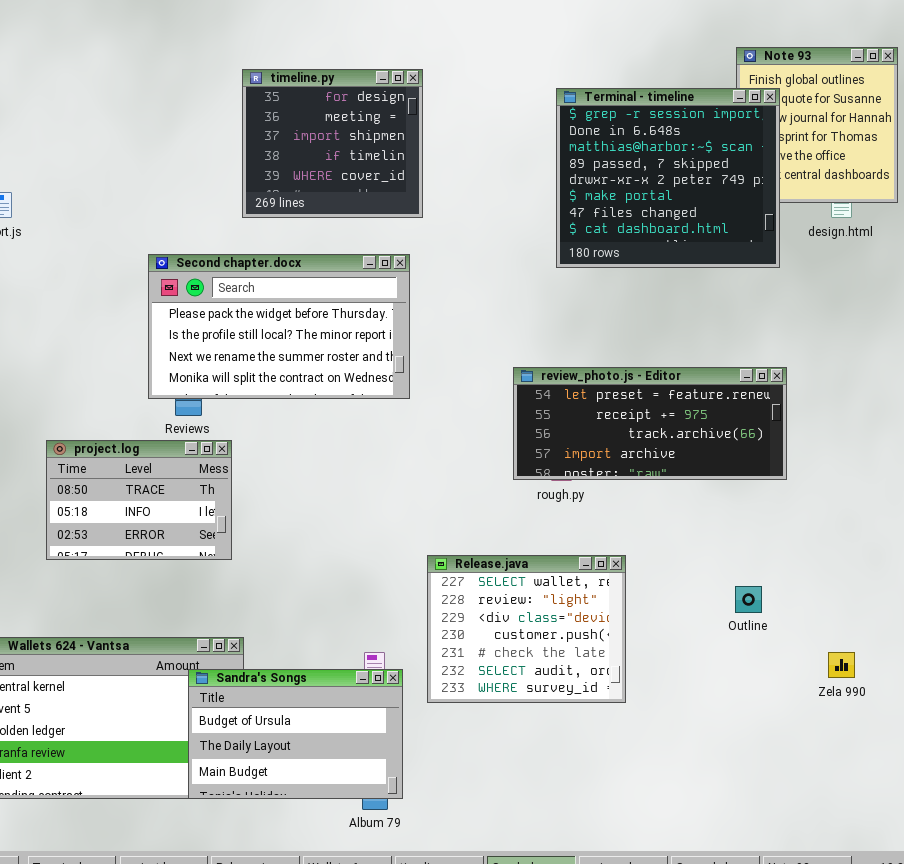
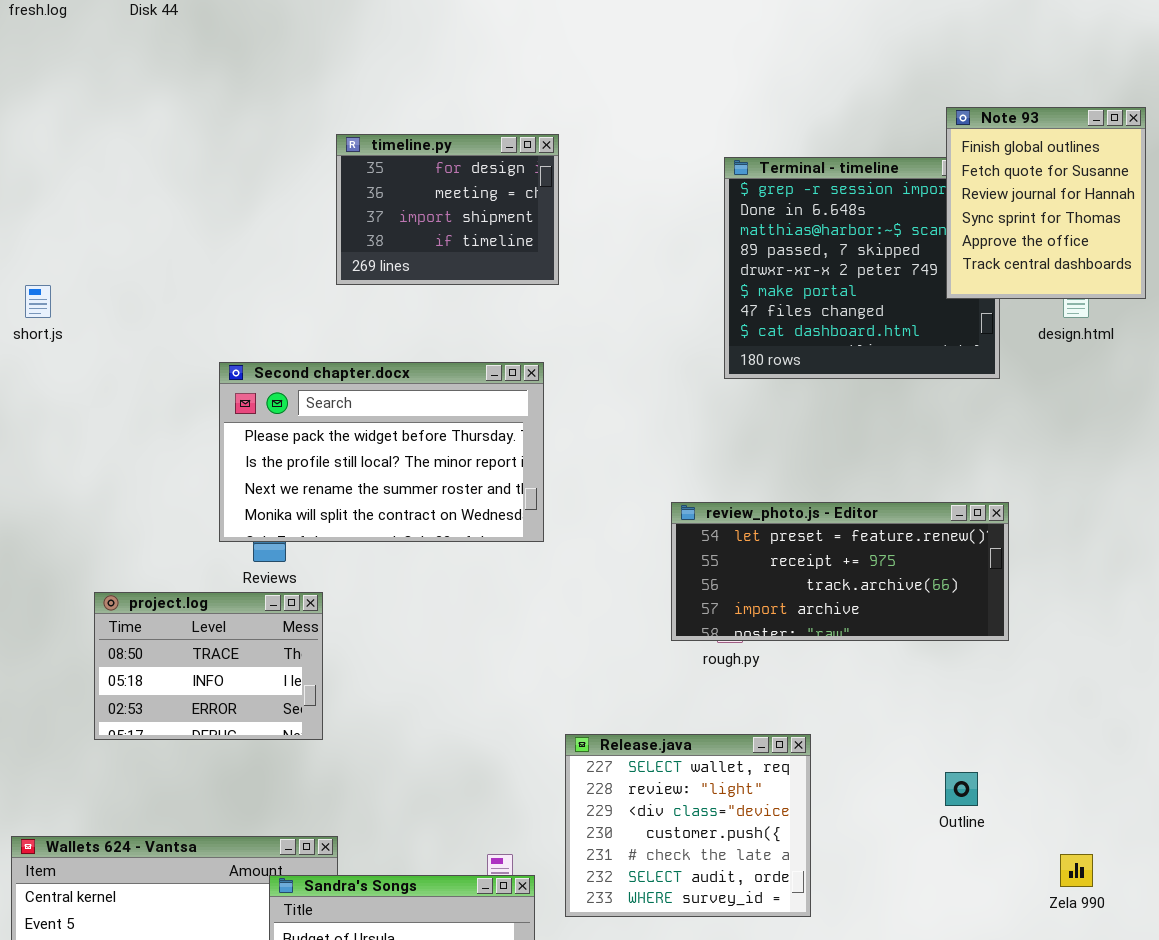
Note 93: [736,47,898,203] -> [946,107,1146,299], raised
timeline.py: [242,69,423,218] -> [336,134,559,285], resized

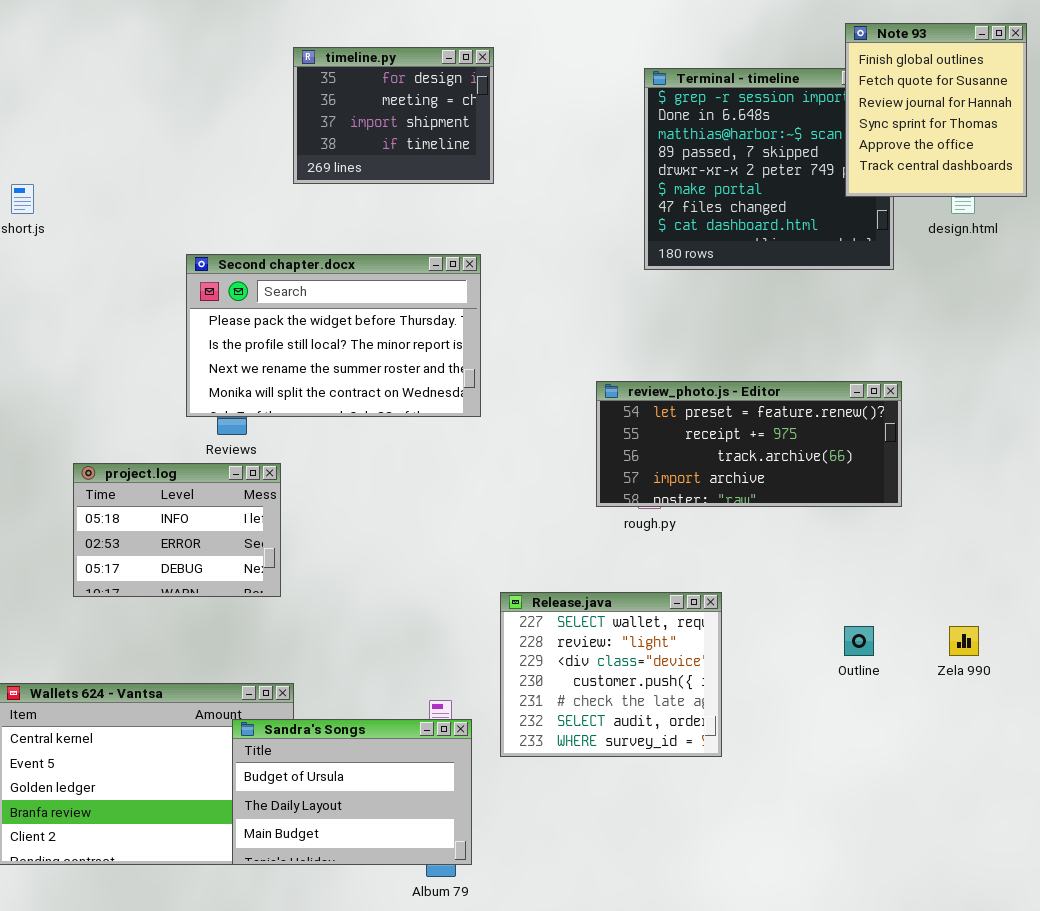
project.log: [94,592,323,740] -> [73,463,281,597], scrolled down 1 row
Zela 990: [1060,854,1093,887] -> [949,626,979,656], moved

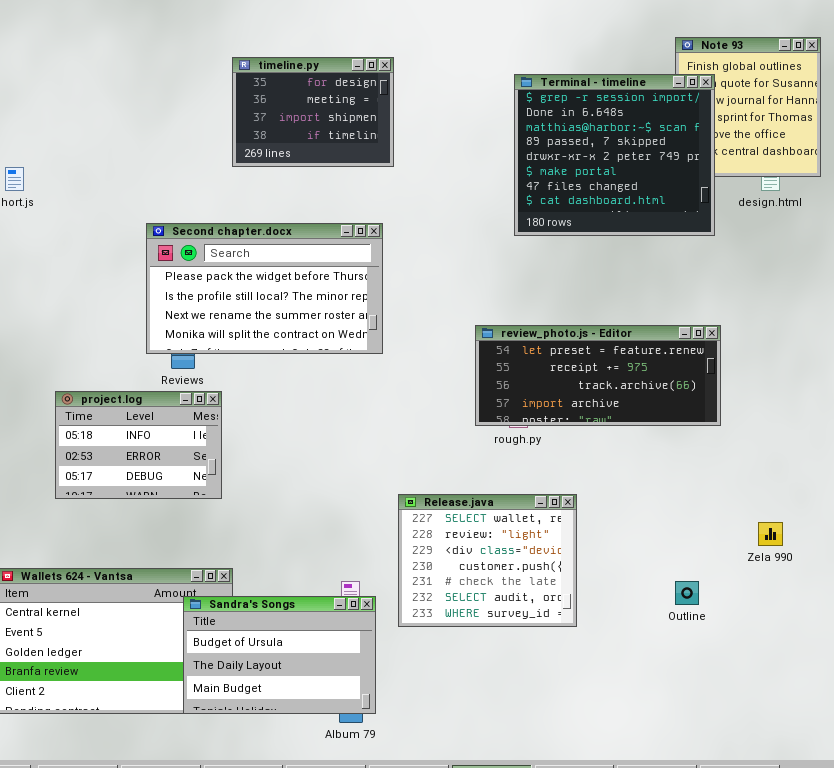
Terminal - timeline: [644,68,894,270] -> [514,74,715,236], raised
Outline: [844,626,874,656] -> [675,581,699,605], moved

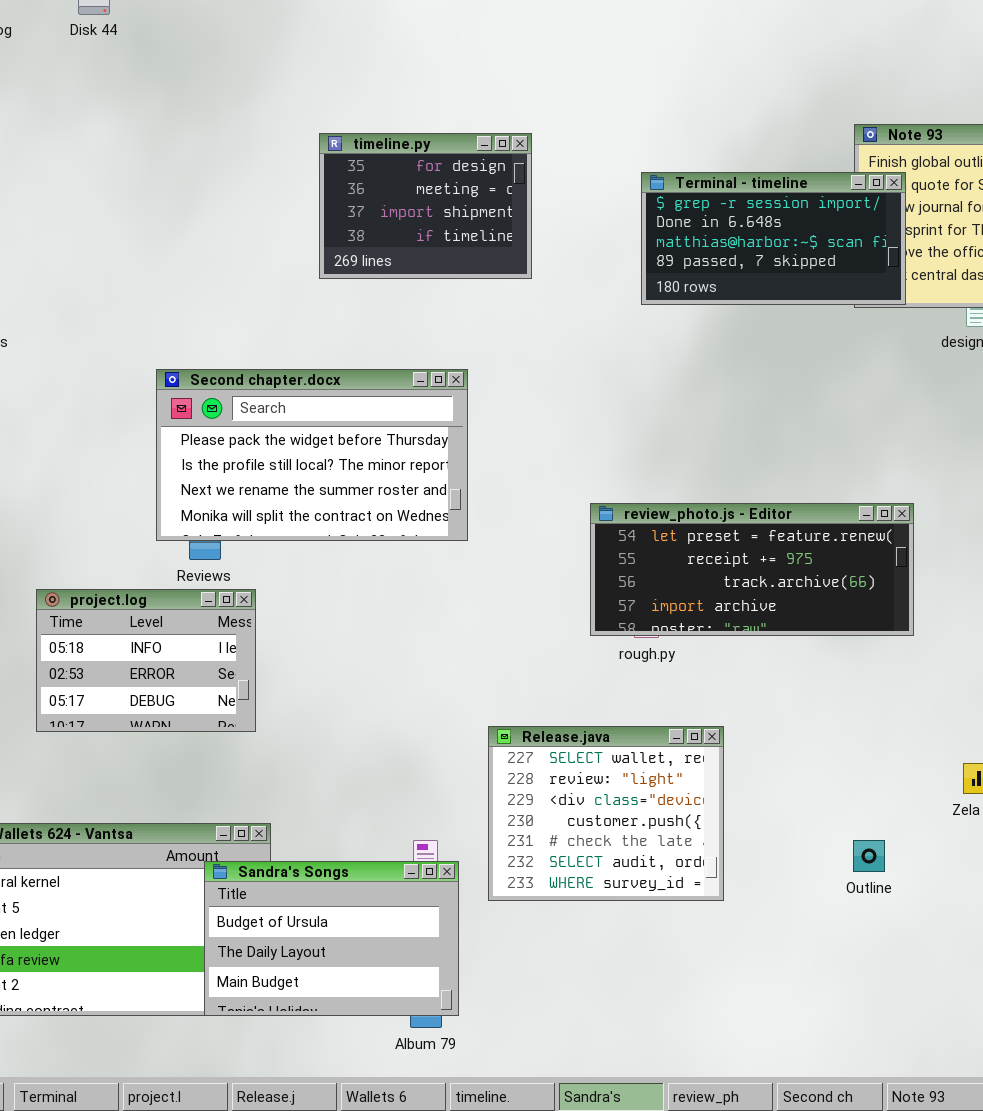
timeline.py: [232,57,394,167] -> [319,133,532,279], moved
Terminal - timeline: [514,74,715,236] -> [641,172,906,305], resized

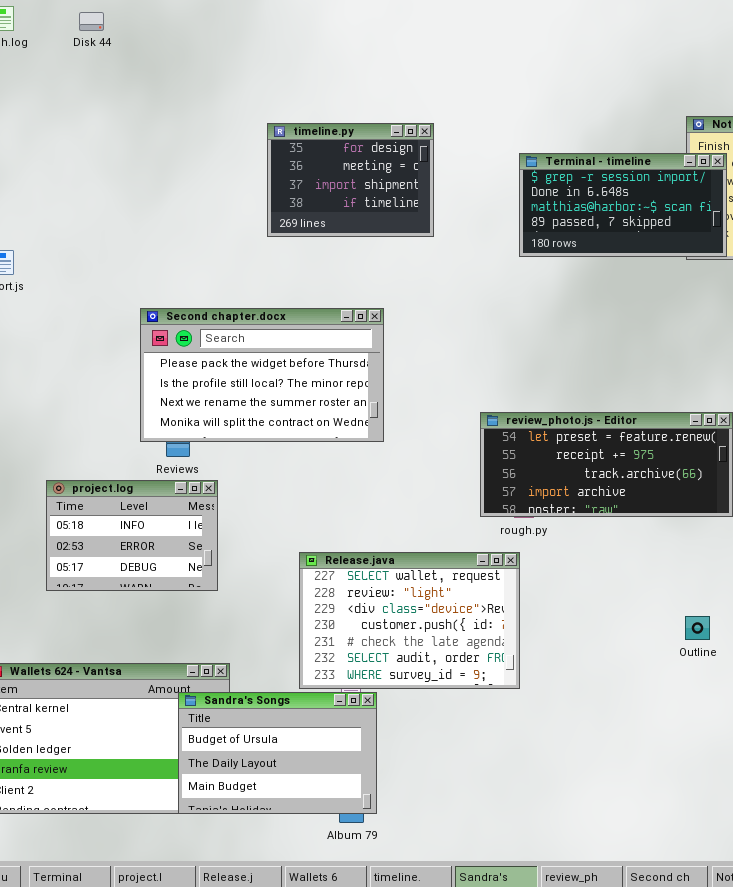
Release.java: [488,726,724,901] -> [299,552,520,689], moved, resized
Outline: [853,840,885,872] -> [685,616,710,640], moved

